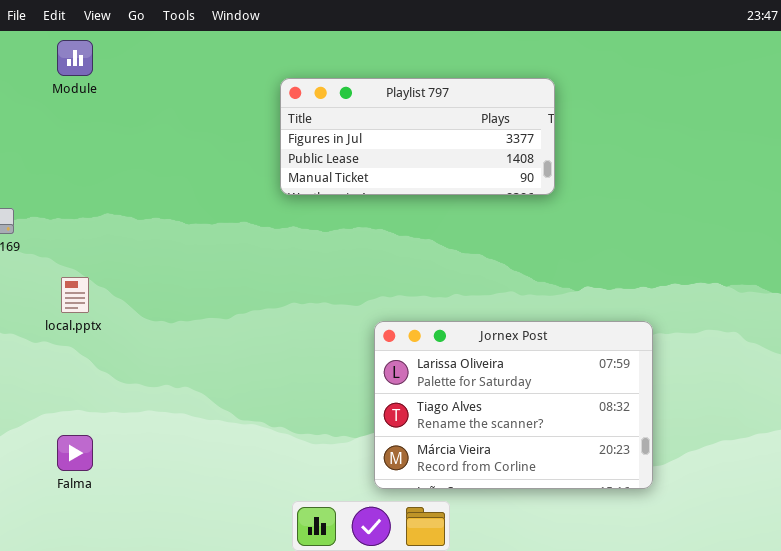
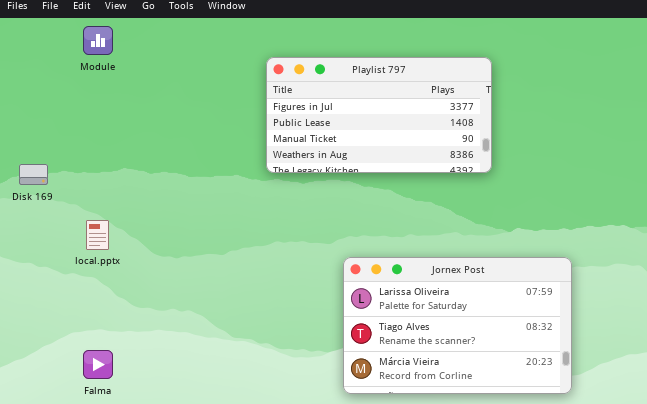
Playlist 797: [280,78,555,195] -> [266,57,492,173], resized

